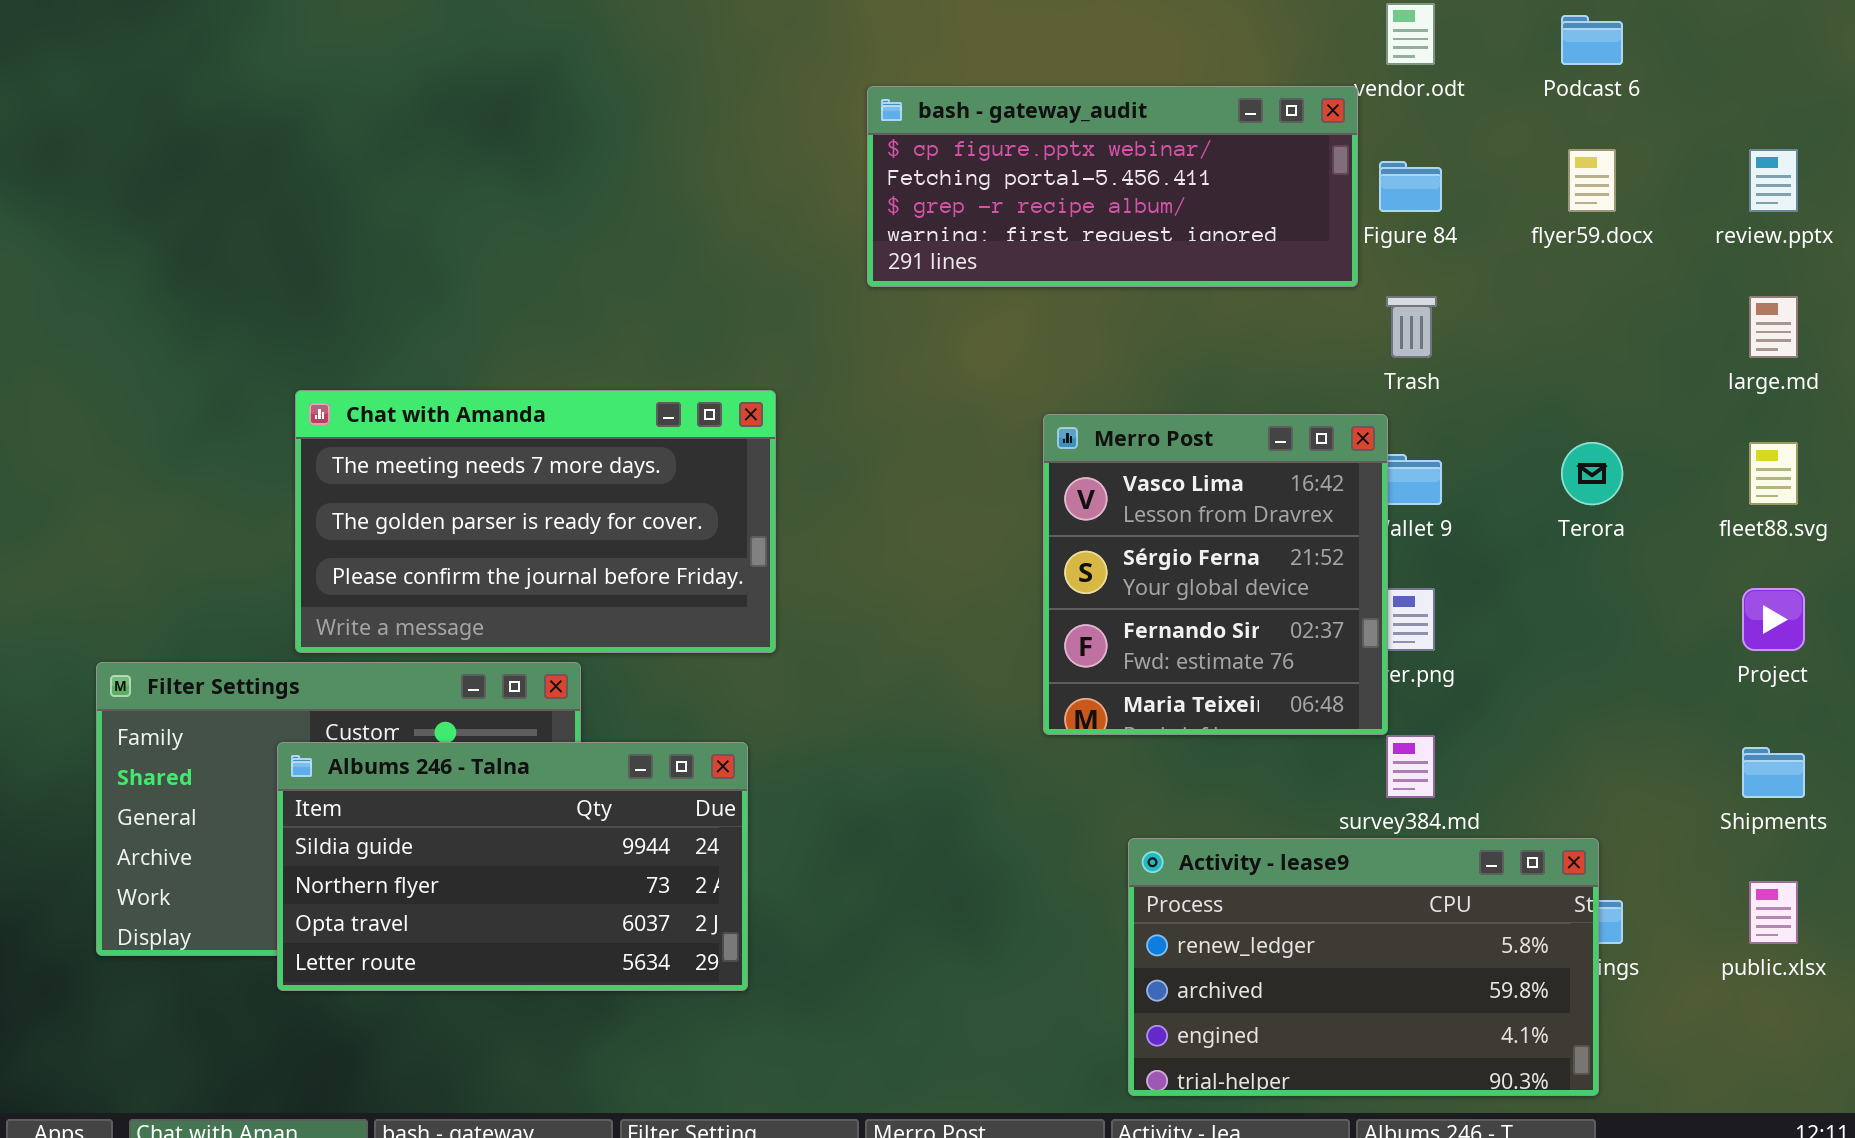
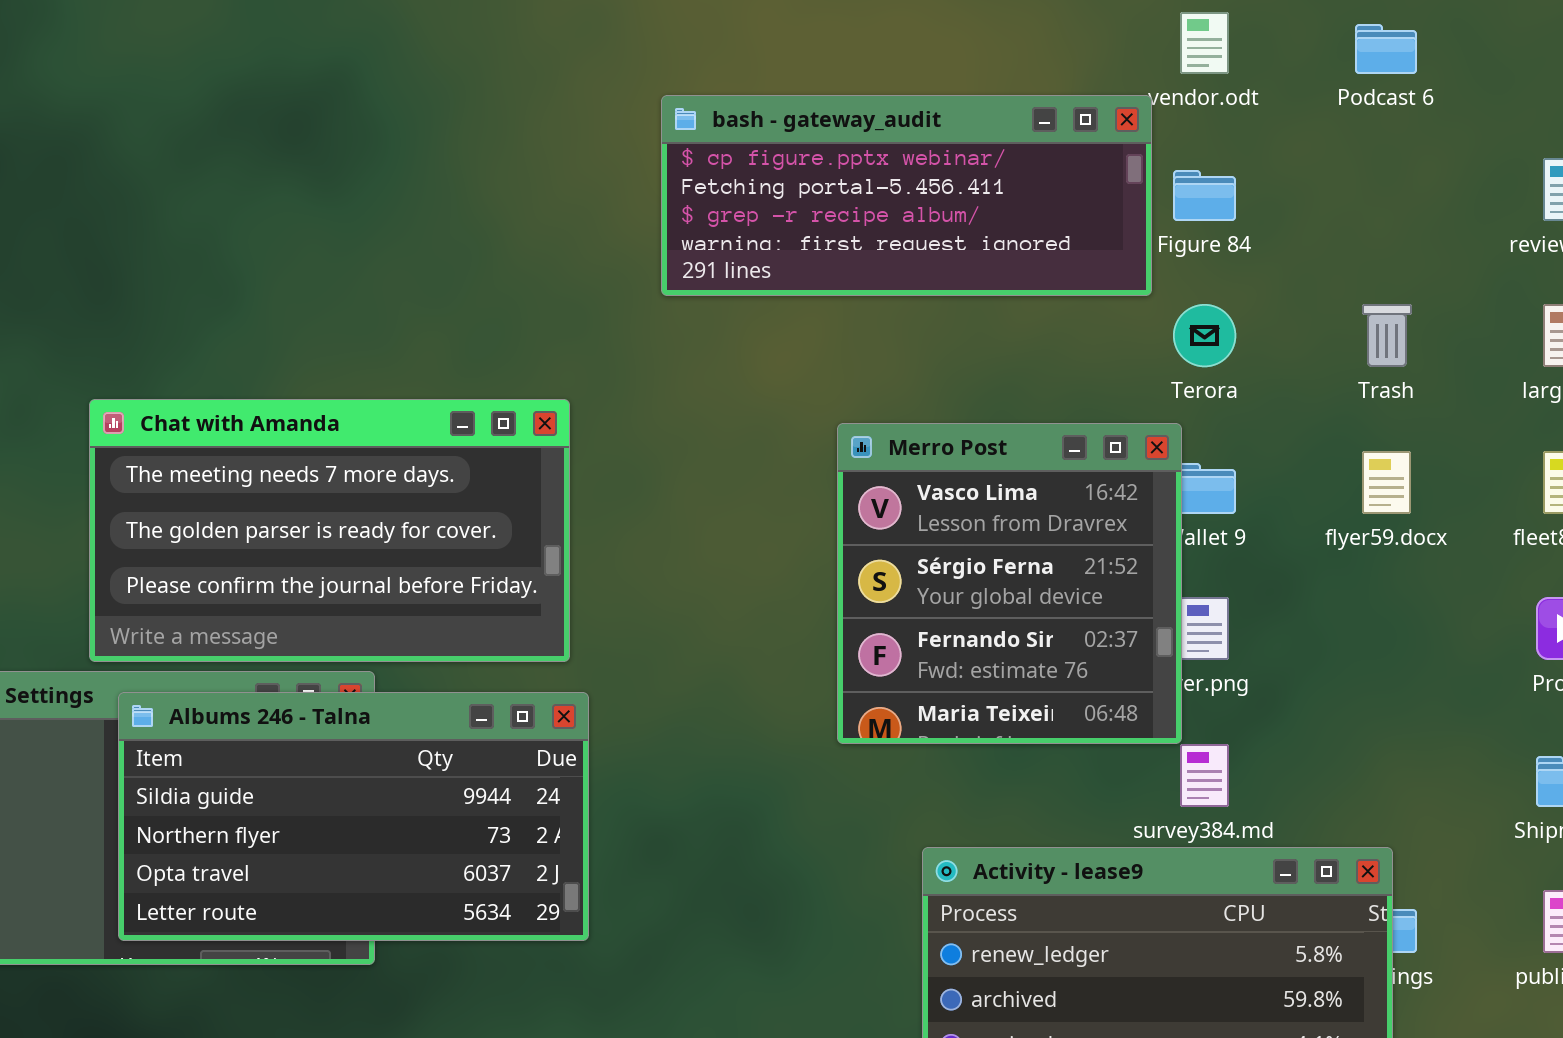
flyer59.docx: [1568,149,1616,212] -> [1362,451,1411,514], moved
Trash: [1386,296,1437,358] -> [1362,304,1412,367], moved
Terora: [1561,442,1623,505] -> [1173,304,1236,367], moved
Albums 246 - Talna: [277,742,748,991] -> [118,692,589,941], moved

